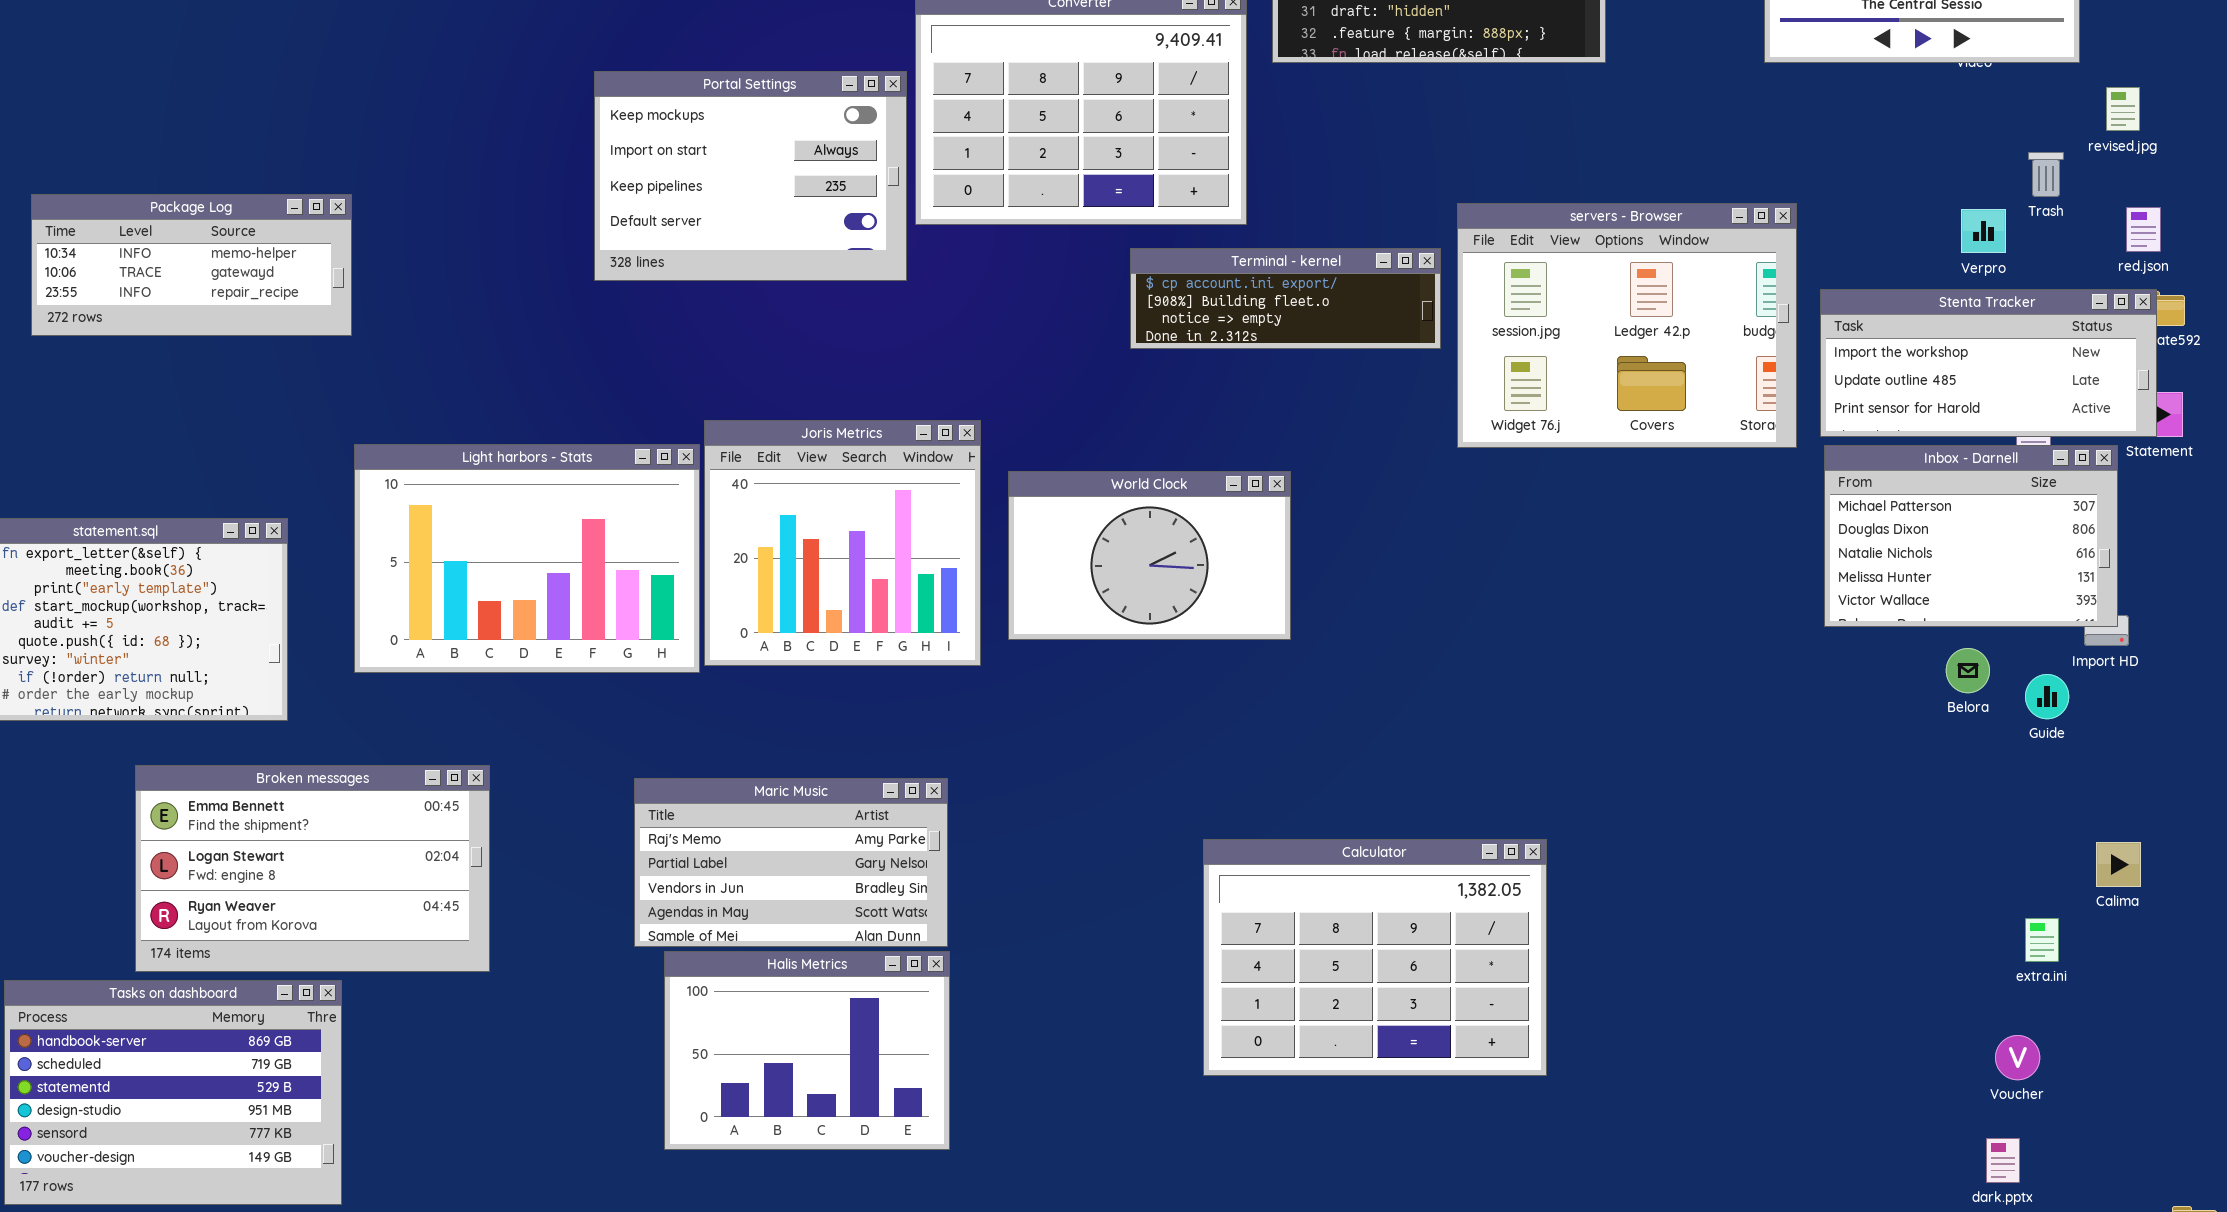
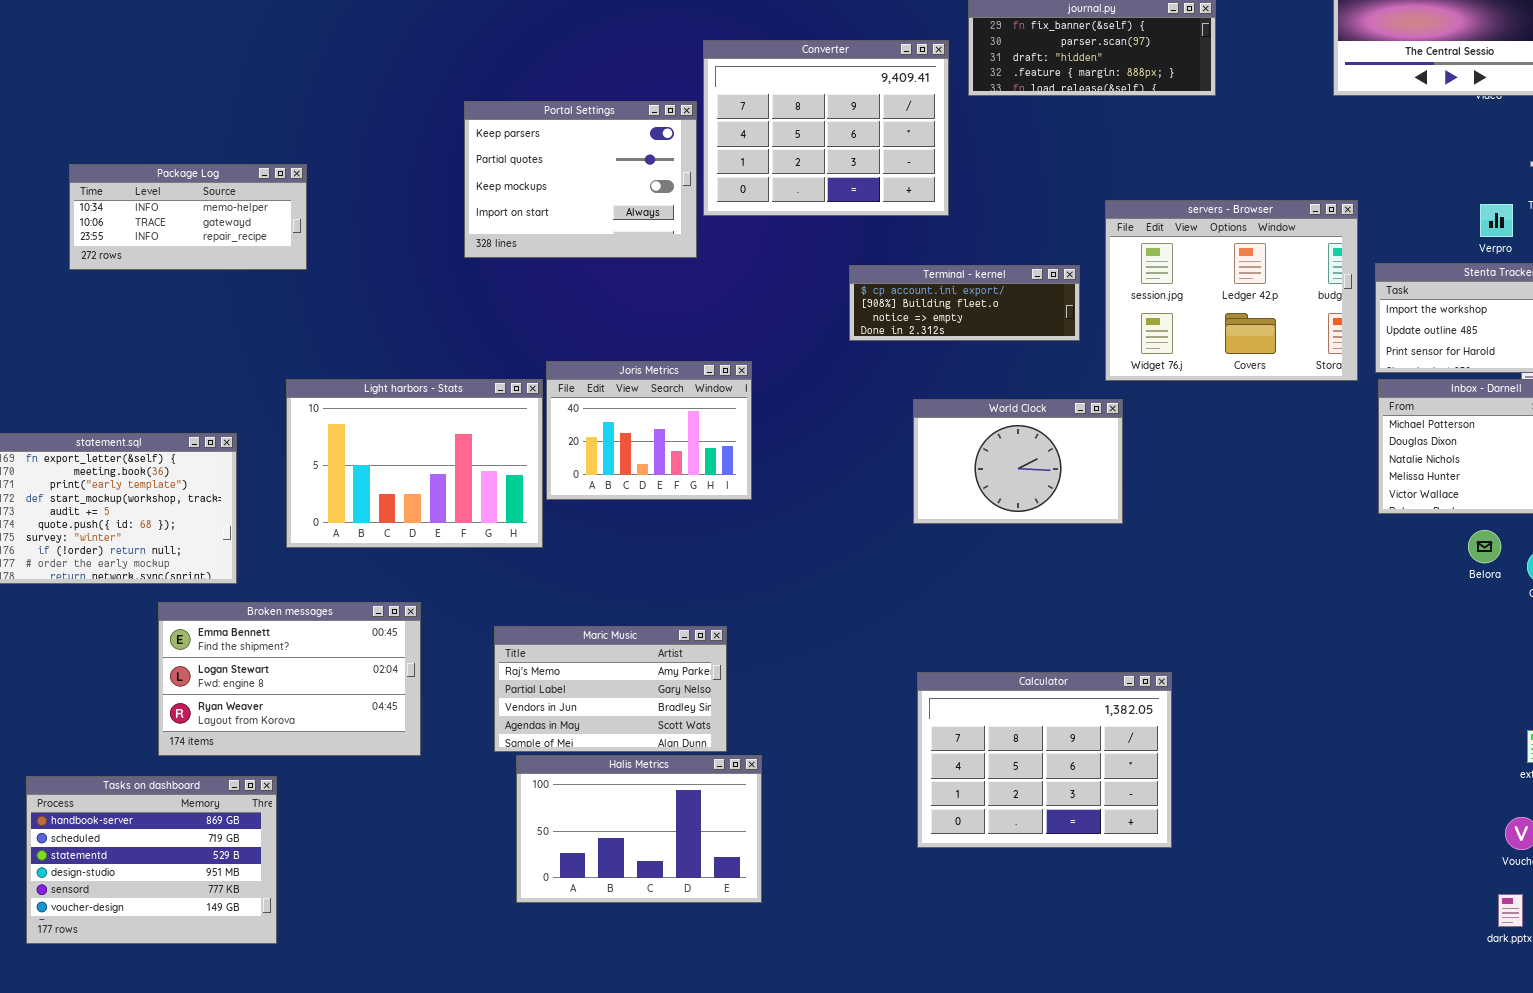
Portal Settings: [594,71,907,281] -> [464,101,697,258], scrolled up 2 rows
Package Log: [31,194,352,336] -> [69,164,307,270], moved
Terminal - kernel: [1130,248,1441,349] -> [849,265,1080,341], moved
Joris Metrics: [704,420,981,666] -> [546,361,752,500], resized
World Clock: [1008,471,1291,640] -> [913,399,1123,524], moved
Broken messages: [135,765,490,972] -> [158,602,421,756], moved
Halis Metrics: [664,951,950,1150] -> [516,755,762,903], resized

